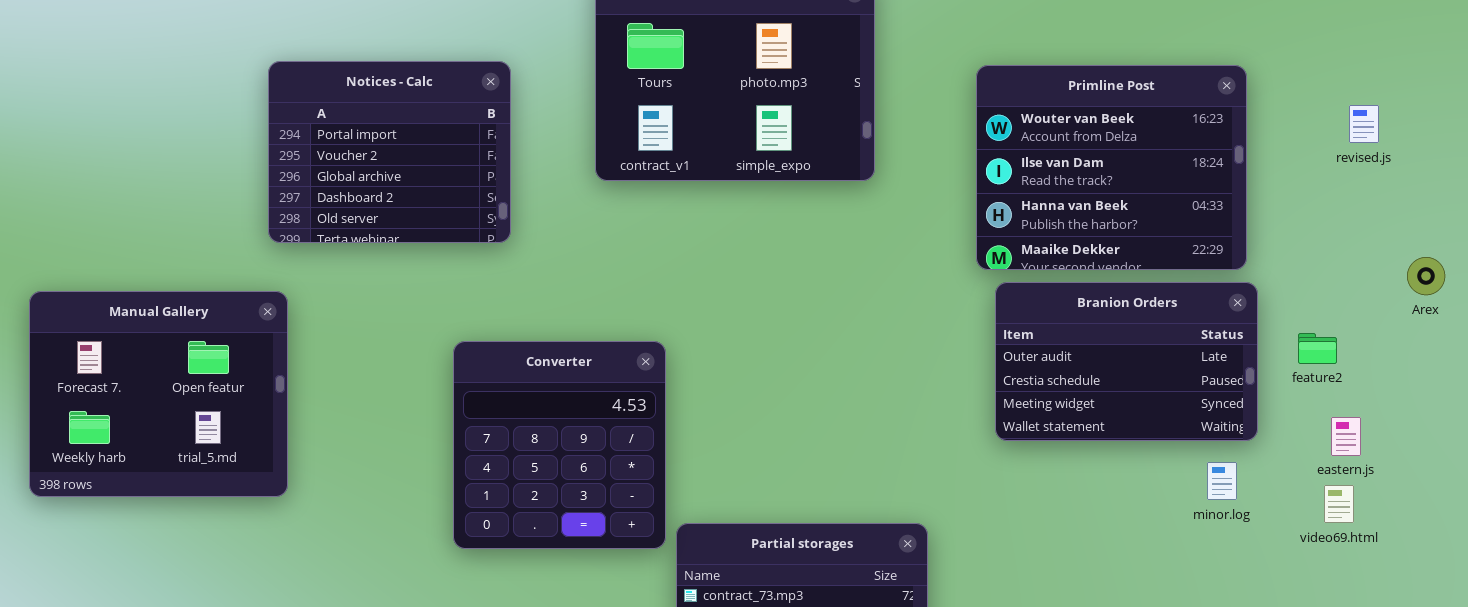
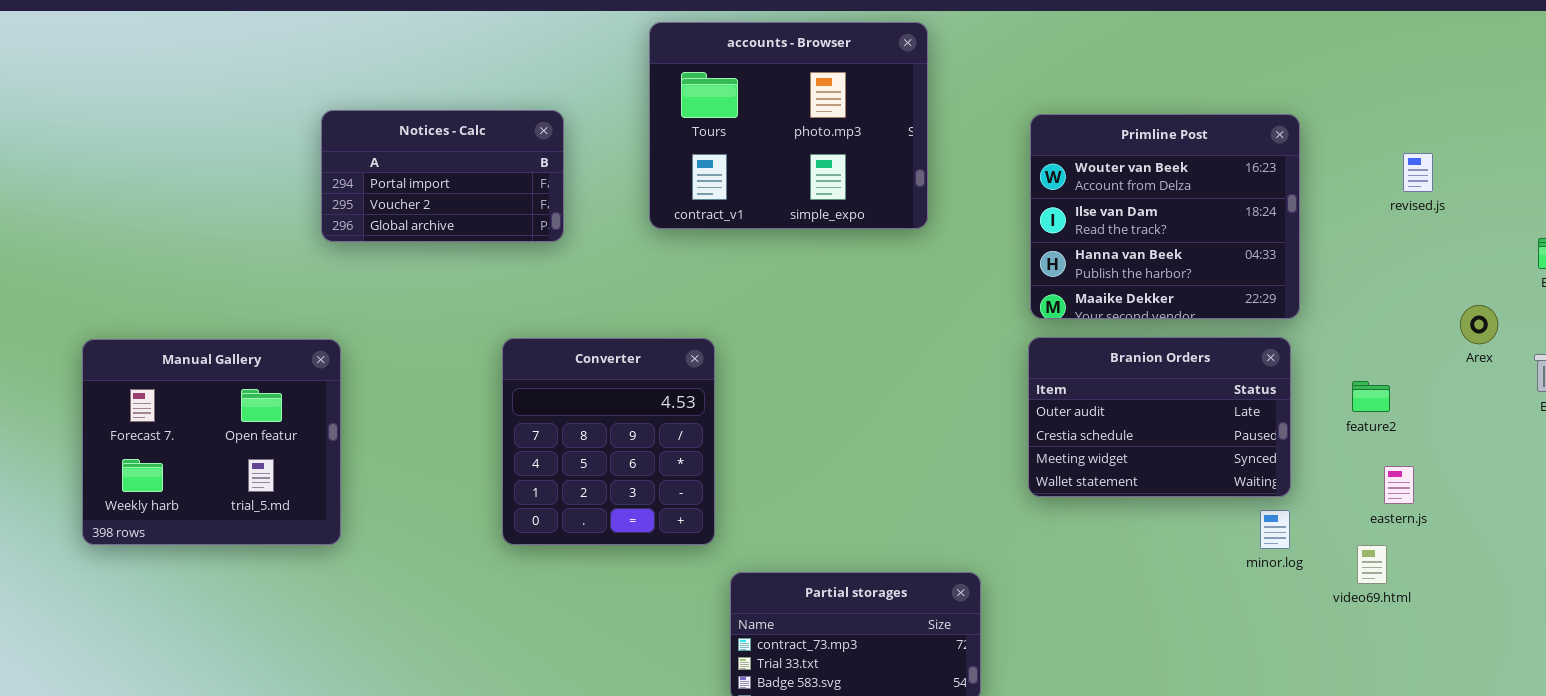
Notices - Calc: [268,61,511,243] -> [321,110,564,242], resized
Branion Orders: [995,282,1258,441] -> [1028,337,1291,497], moved
Converter: [453,341,666,549] -> [502,338,715,545], moved
video69.html: [1324,485,1354,523] -> [1357,545,1387,584], moved

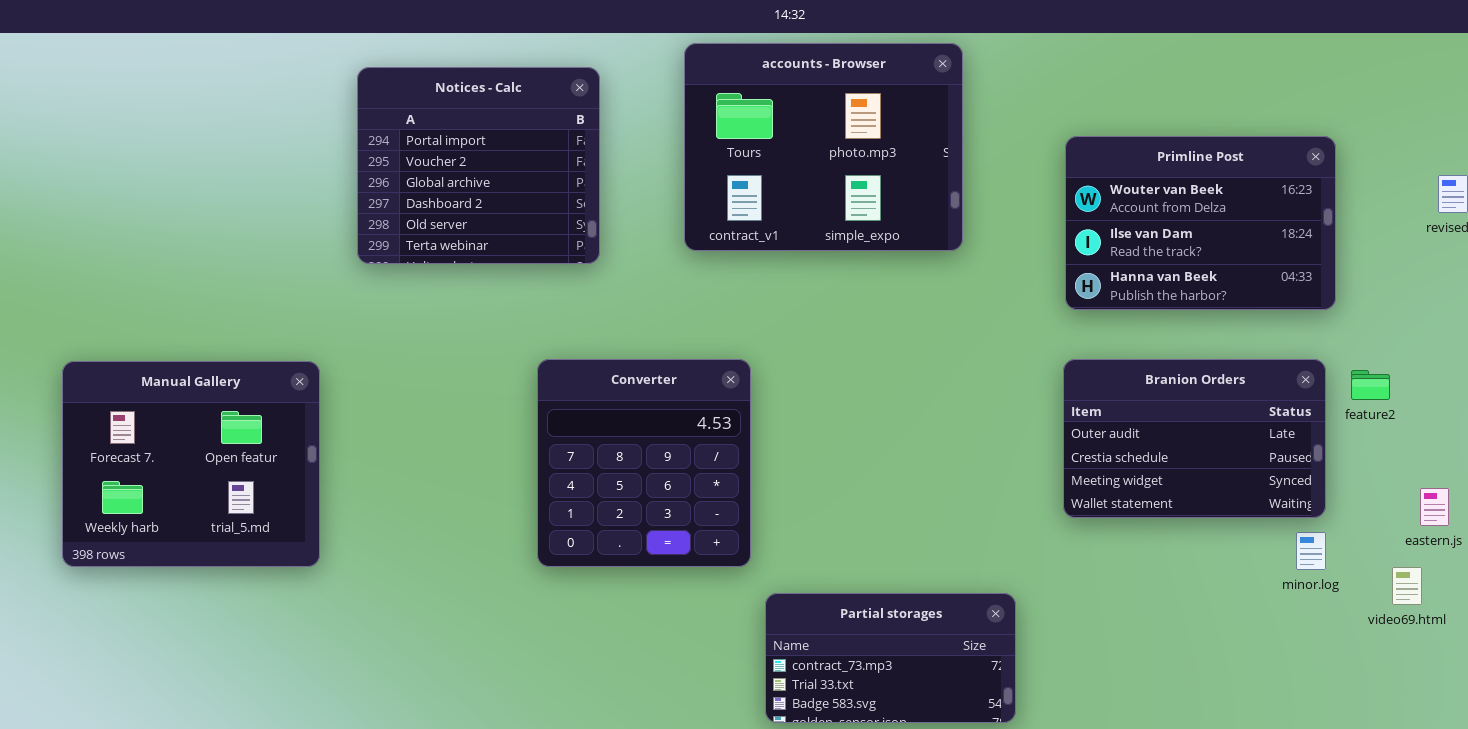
Notices - Calc: [321,110,564,242] -> [357,67,600,264], resized
Primline Post: [1030,114,1300,319] -> [1065,136,1336,310], resized
Manual Gallery: [82,339,341,545] -> [62,361,320,567], moved
feature2: [1352,381,1390,412] -> [1351,370,1390,400], moved

